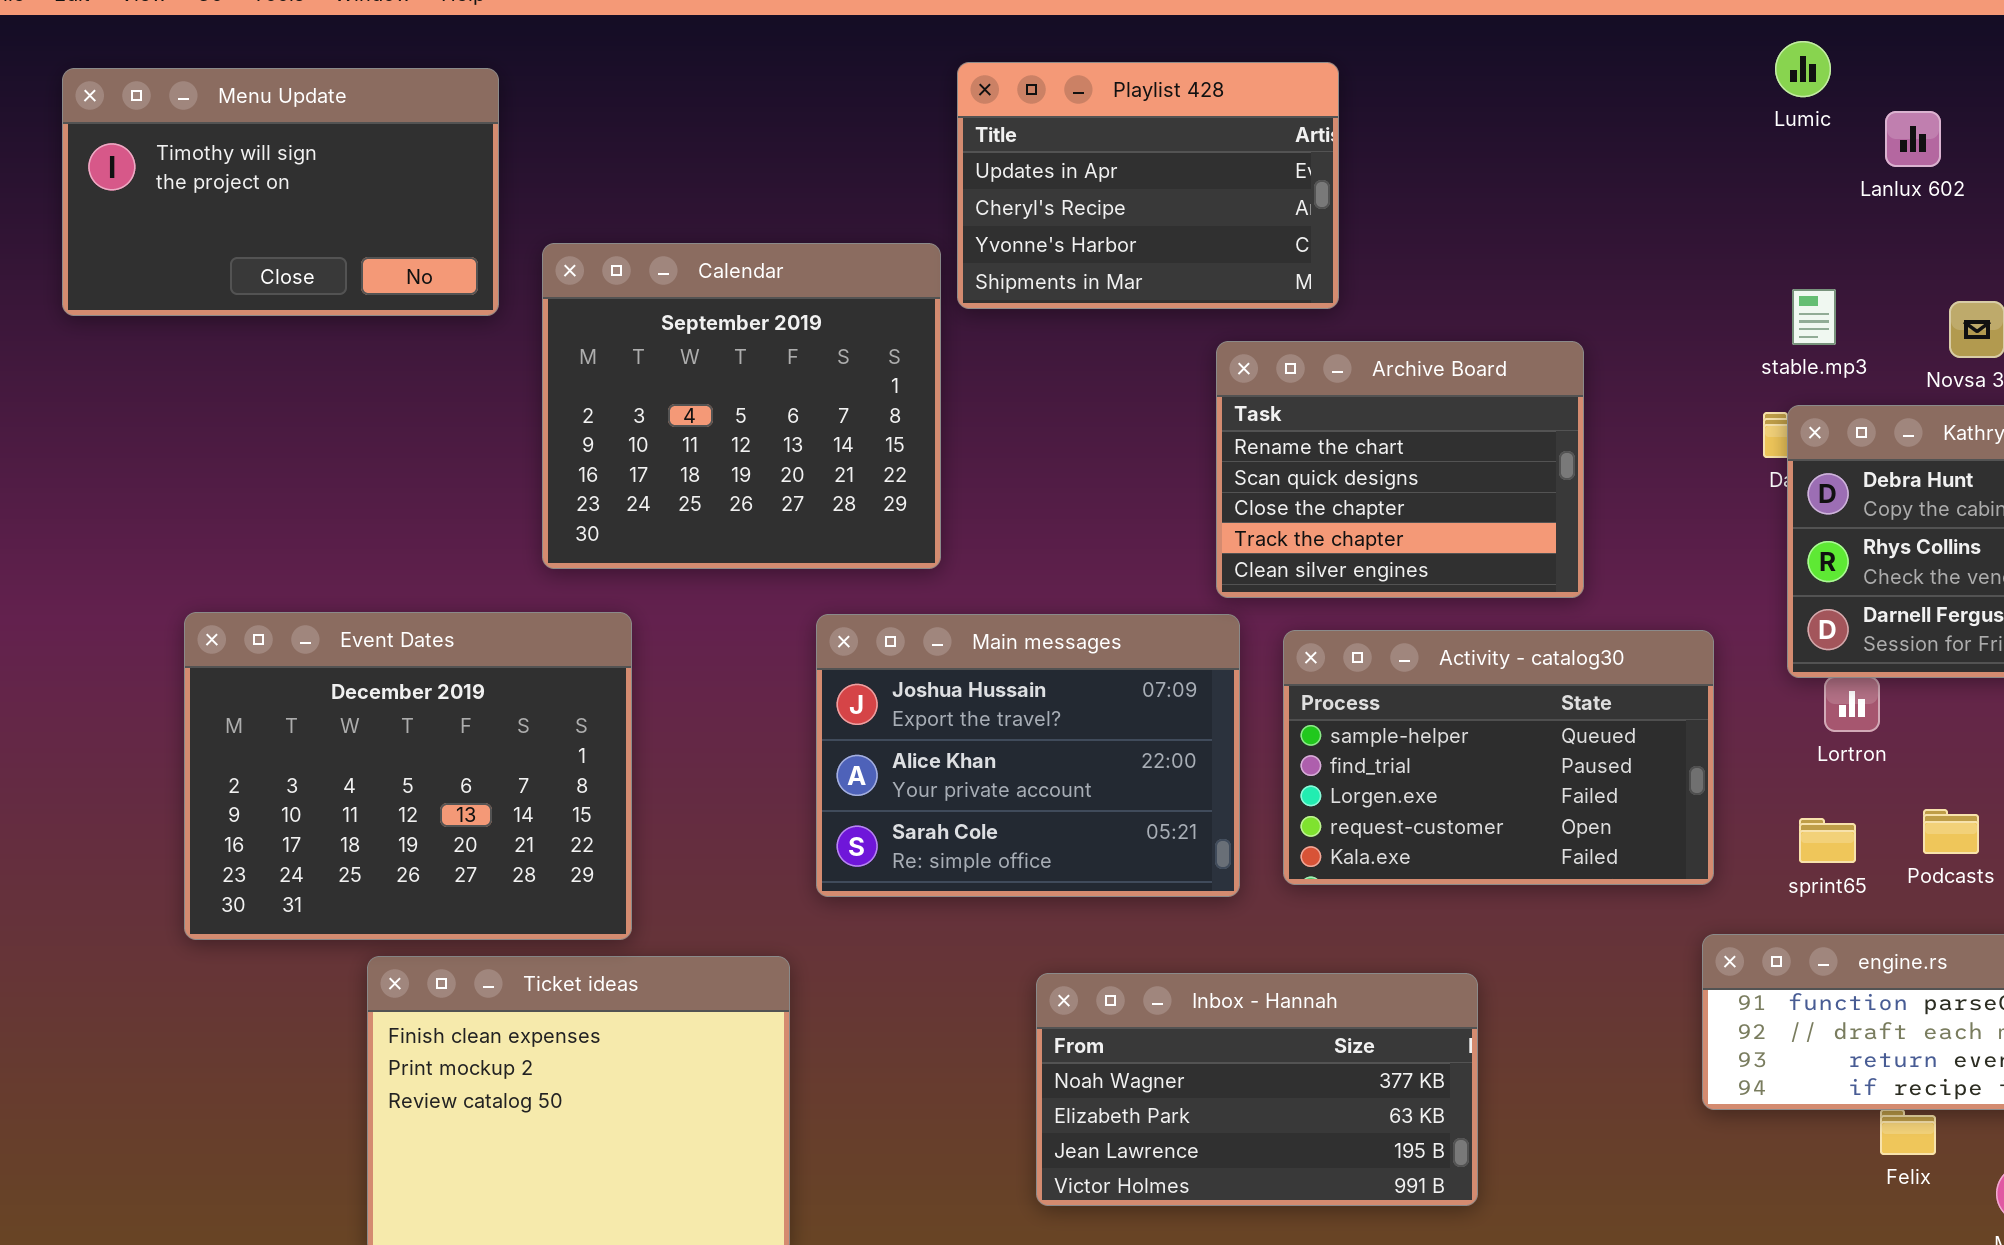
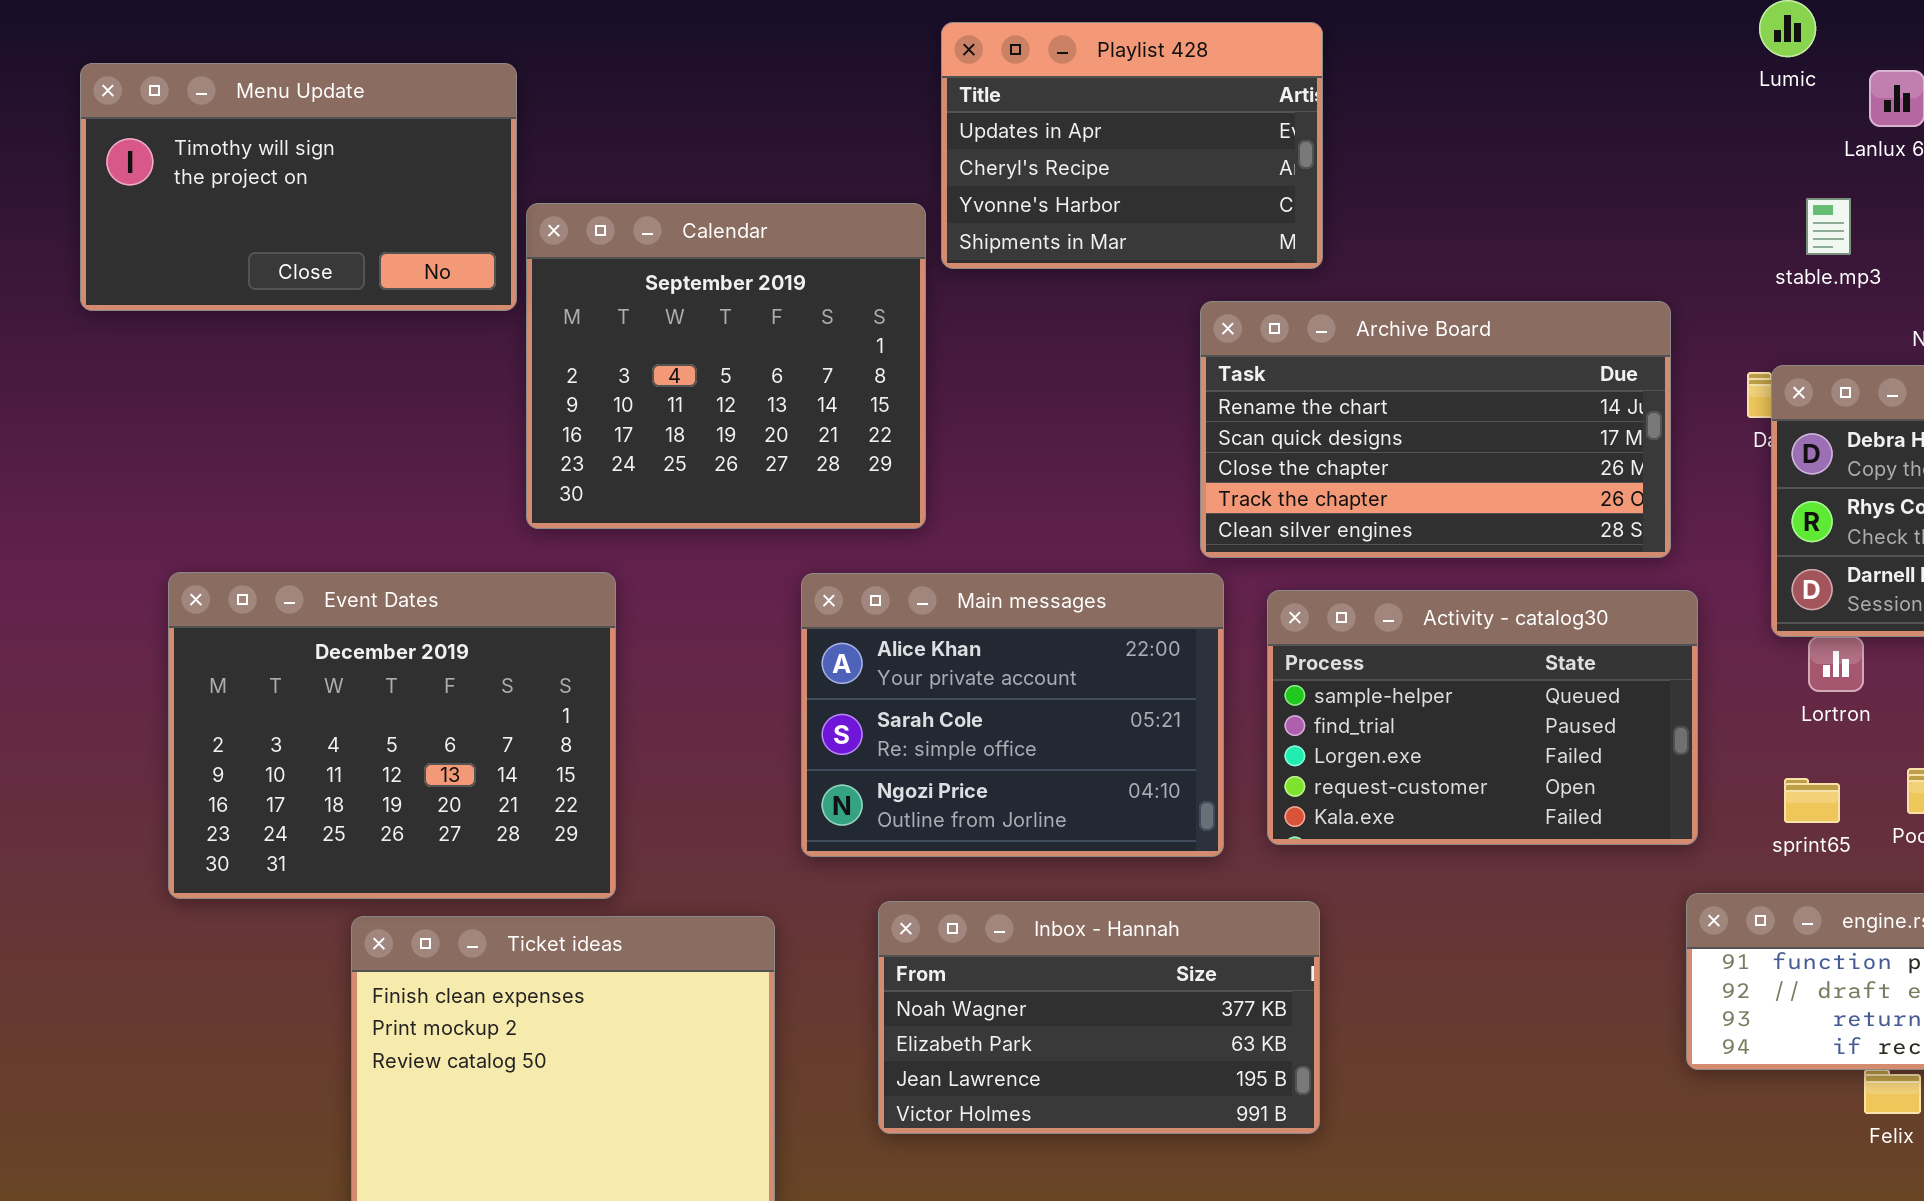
Menu Update: [62,68,499,316] -> [80,63,517,311], moved
stable.mp3: [1792,289,1836,345] -> [1806,198,1851,255], moved
Archive Board: [1216,341,1584,598] -> [1200,301,1671,558], resized
Main messages: [816,614,1240,897] -> [801,573,1224,857], scrolled down 1 row
Inbox - Hannah: [1036,973,1478,1206] -> [878,901,1320,1134], moved

